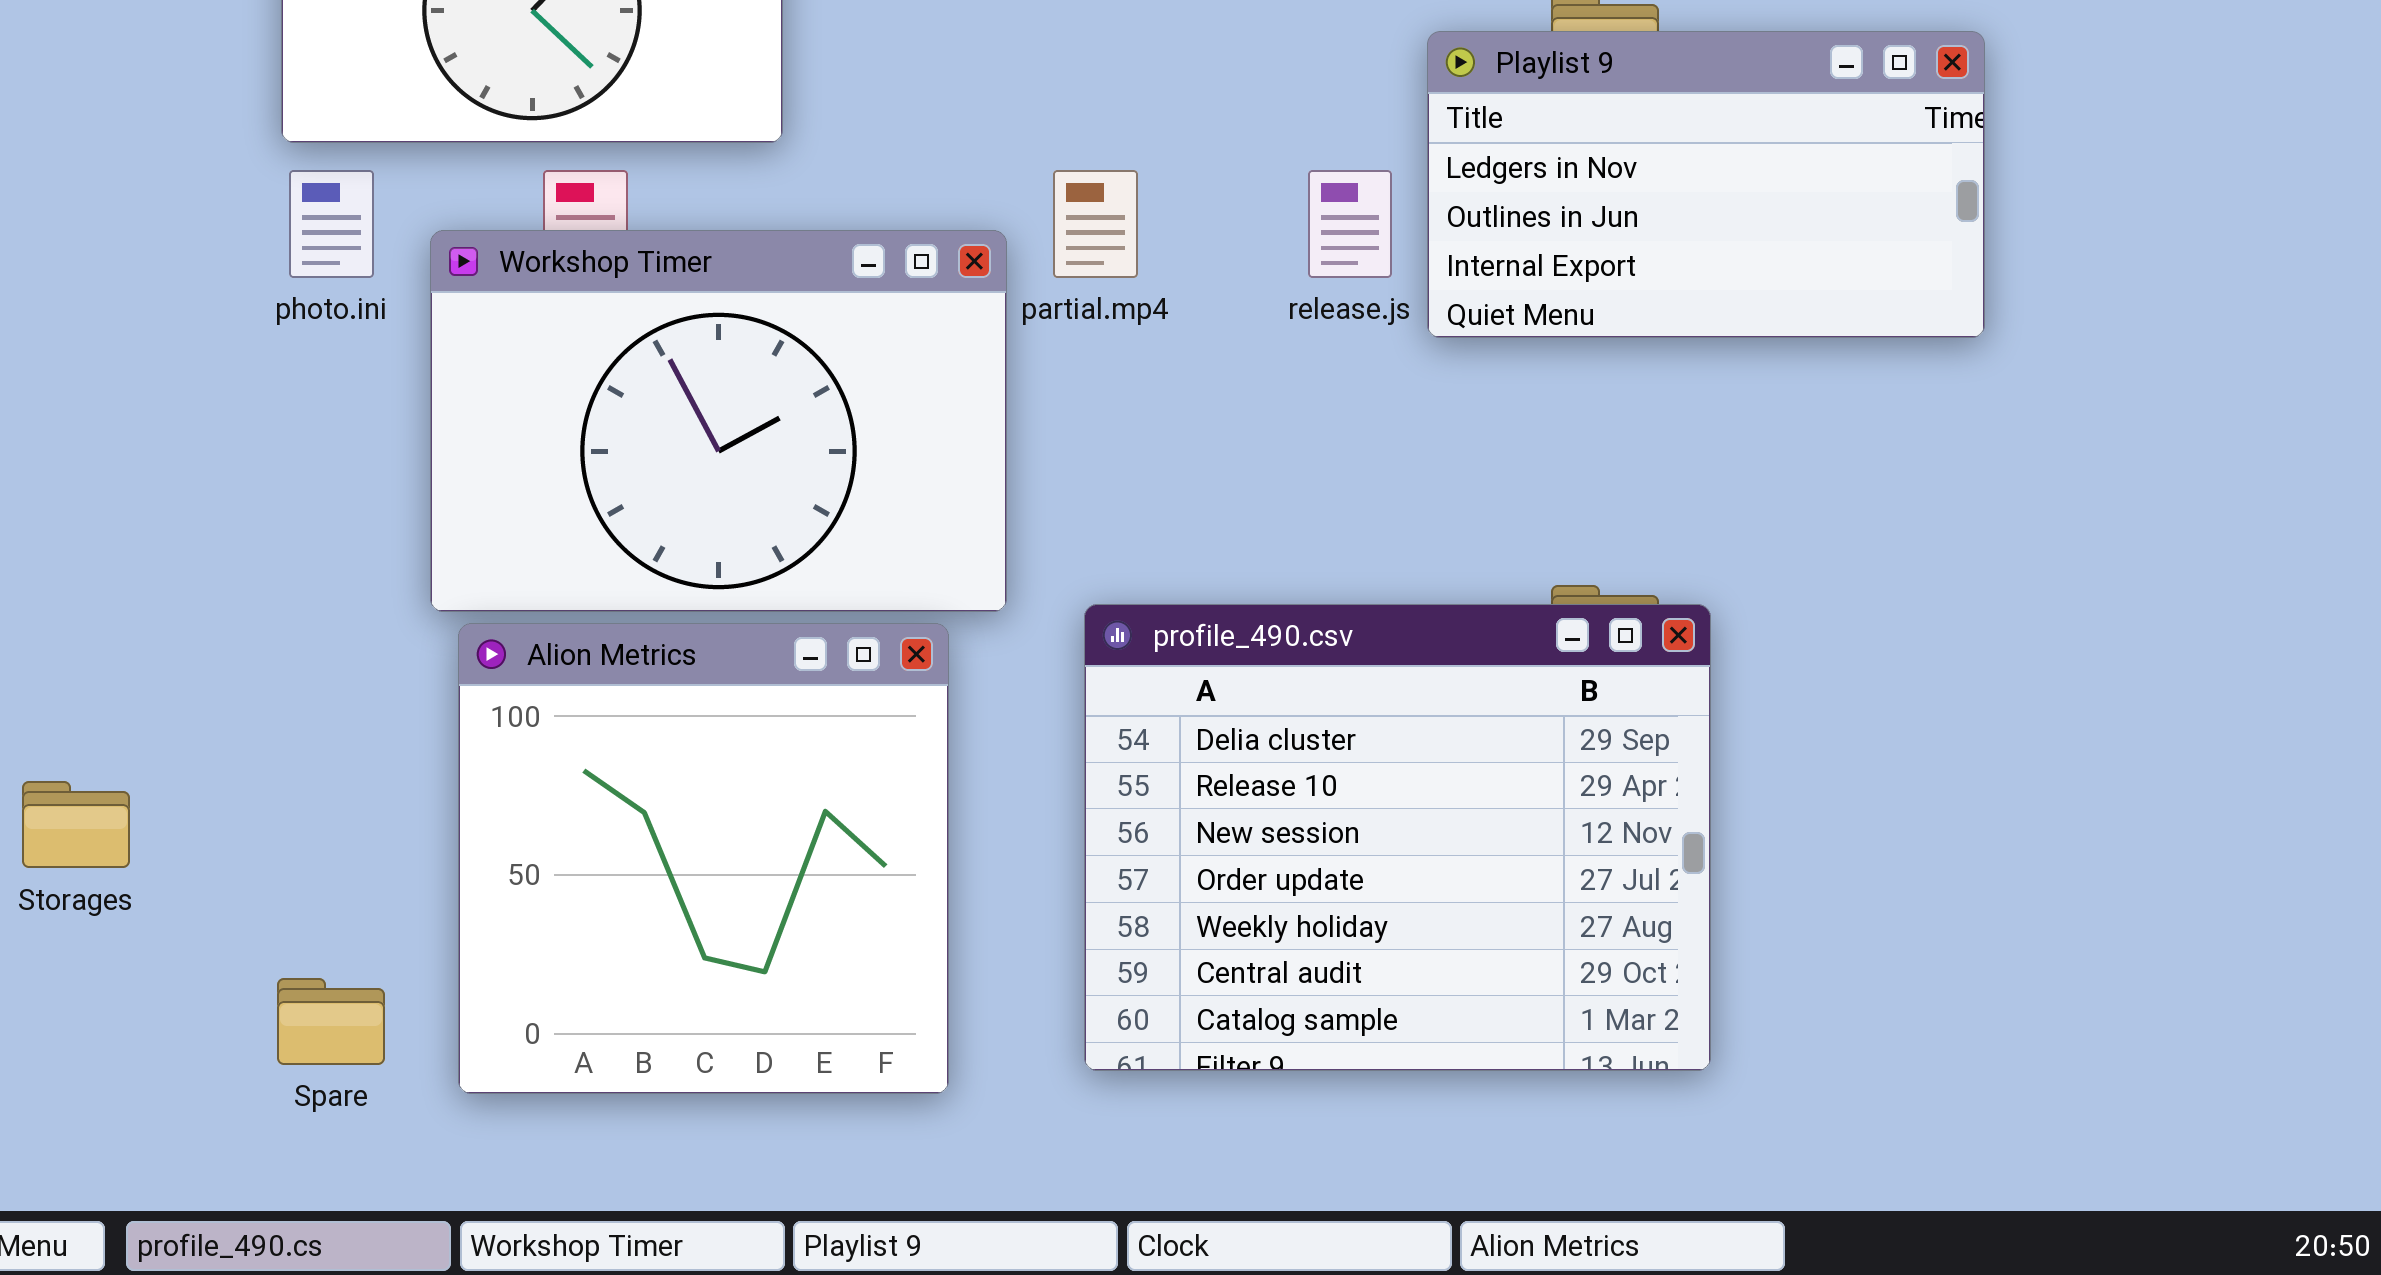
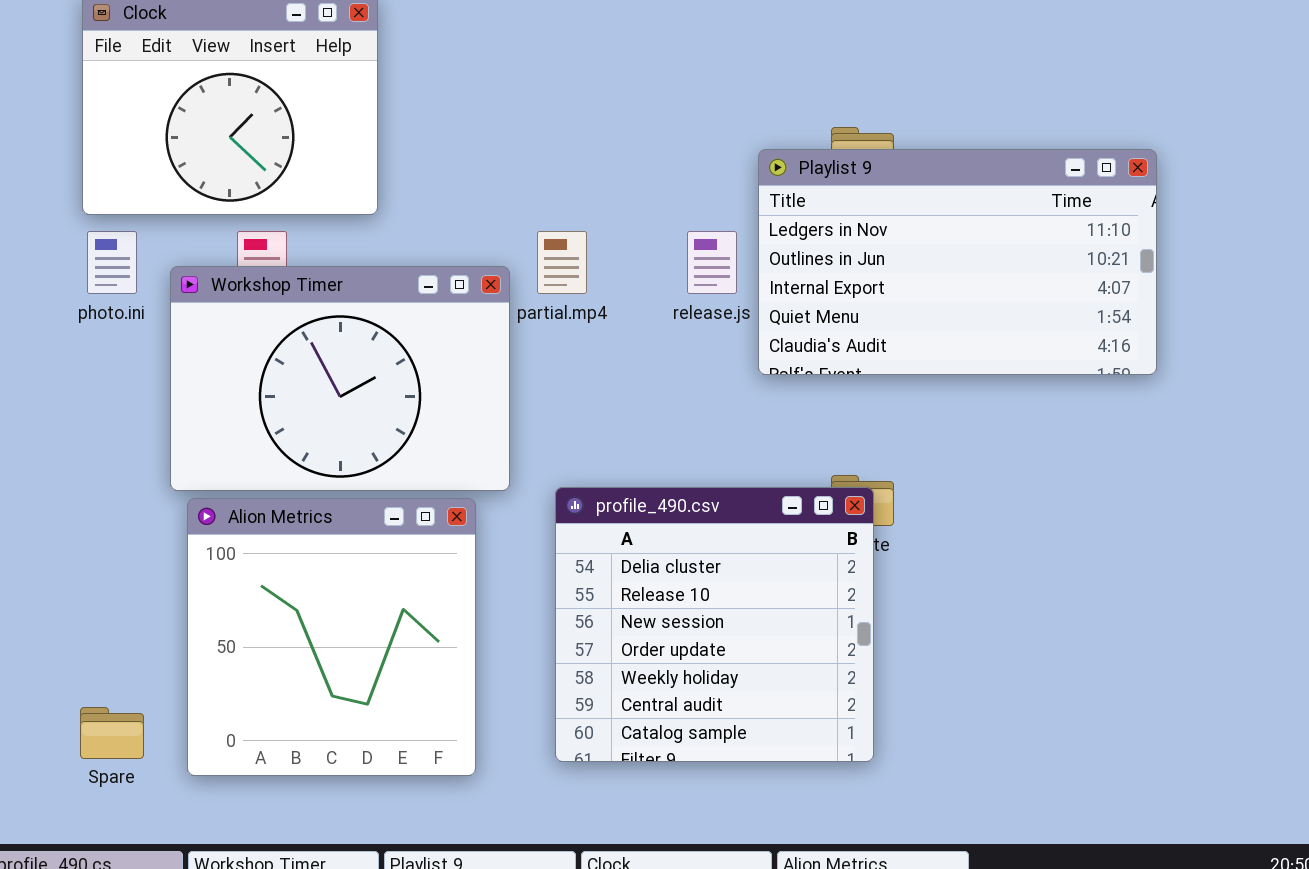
Playlist 9: [1427,31,1985,338] -> [758,149,1157,375], resized
profile_490.csv: [1084,604,1711,1071] -> [555,487,874,762], resized

